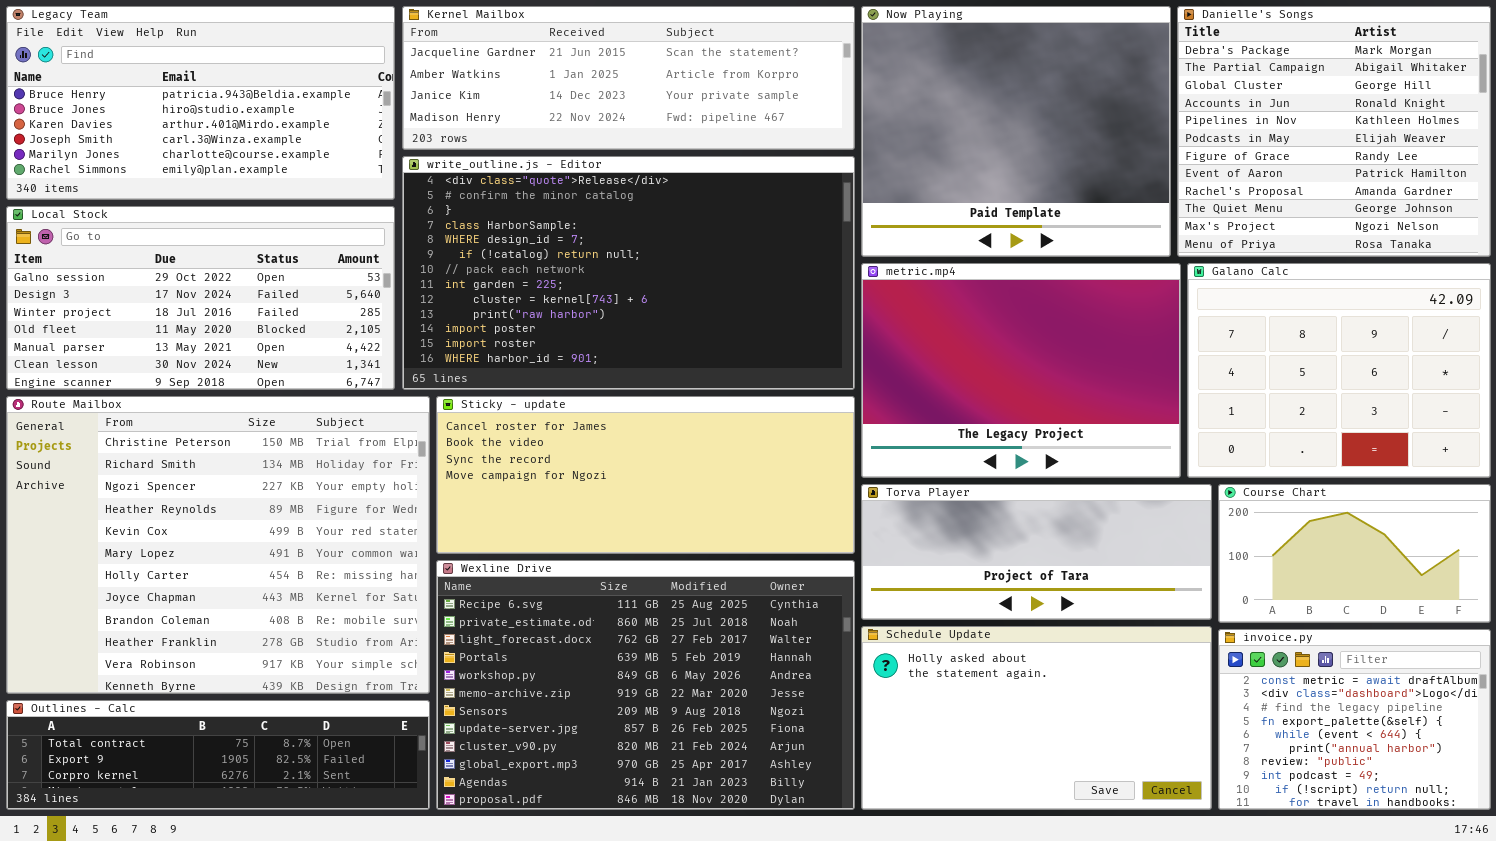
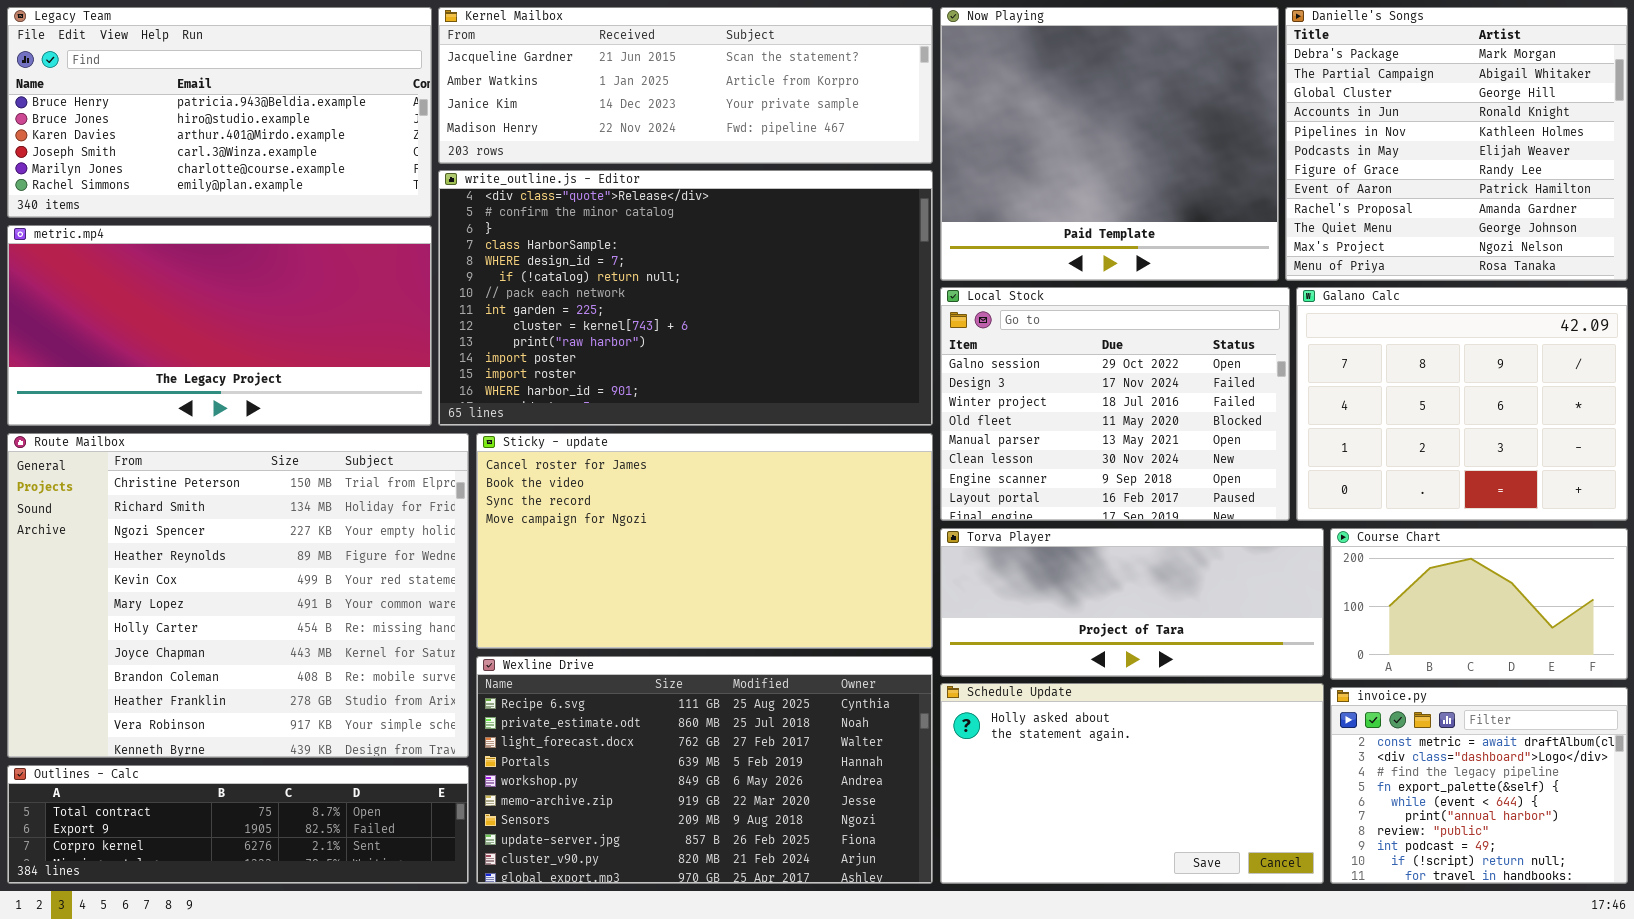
Local Stock: [6,206,395,390] -> [940,287,1290,521], moved, resized
metric.mp4: [861,263,1181,478] -> [7,225,432,426], moved, resized
Sticky - update: [436,396,855,554] -> [476,433,933,649], resized
Wexline Drive: [436,560,855,810] -> [476,656,933,884], resized

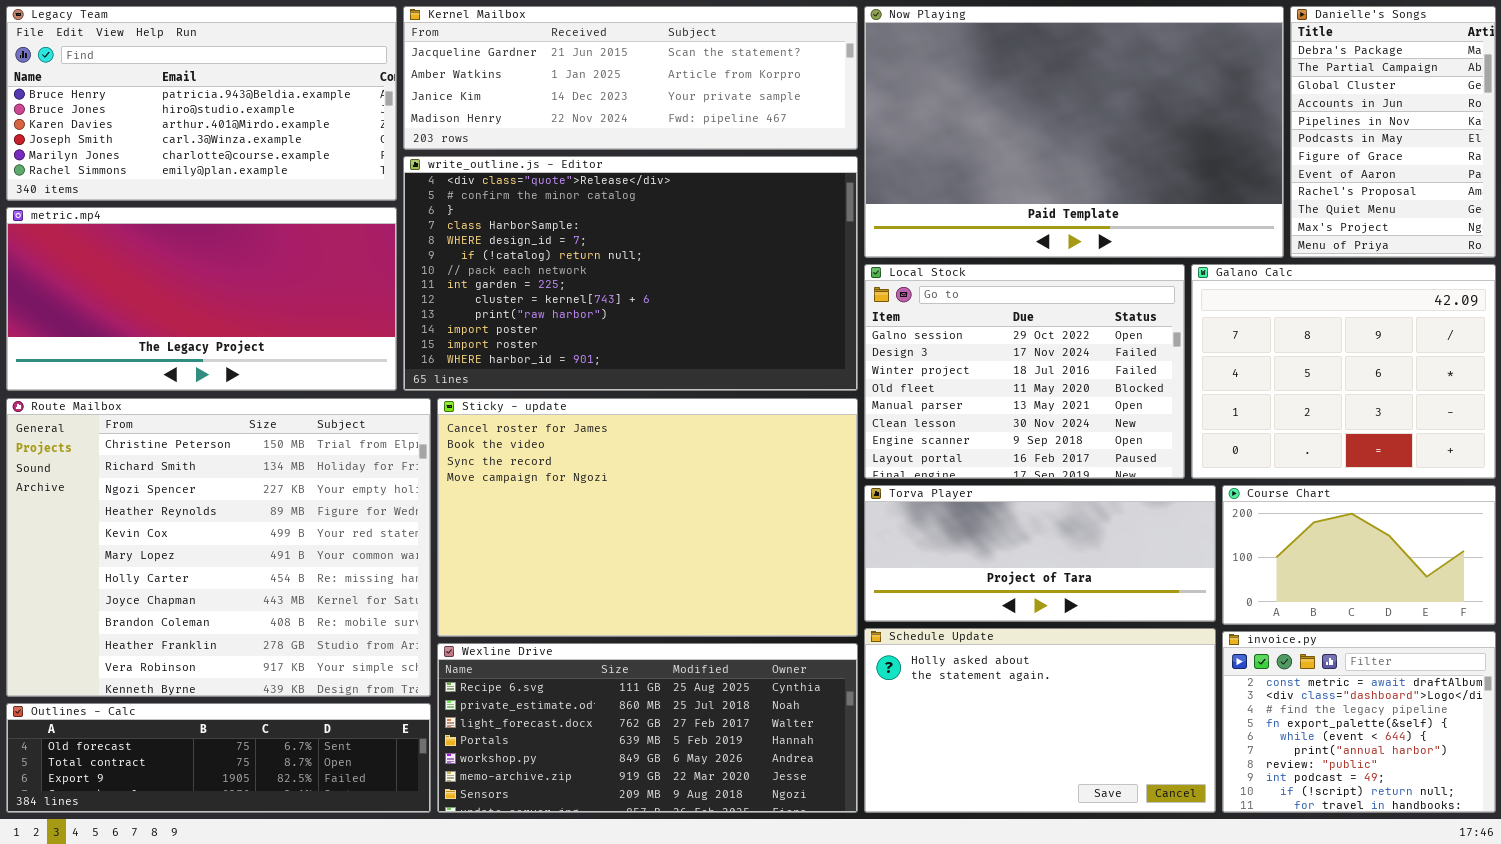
Now Playing: [940,7,1279,281] -> [864,6,1284,258], resized
Danielle's Songs: [1285,7,1628,281] -> [1290,6,1496,258], resized
Sticky - update: [476,433,933,649] -> [437,398,858,637], resized
Wexline Drive: [476,656,933,884] -> [437,643,858,813], resized
Outlines - Calc: [7,765,469,884] -> [6,703,431,813], scrolled up 1 row

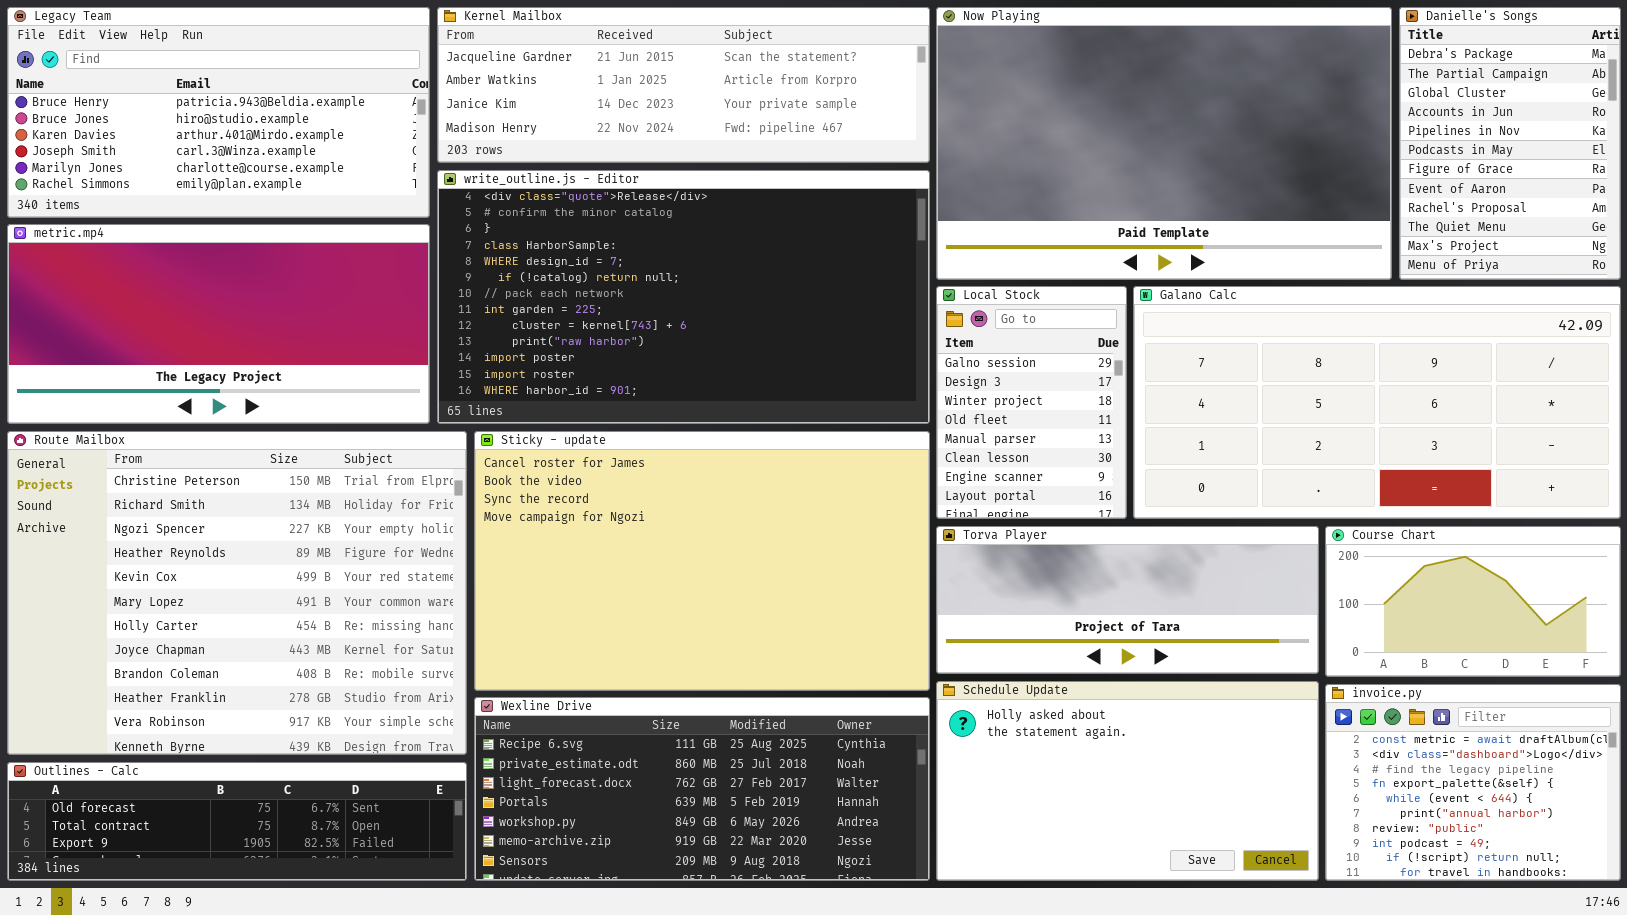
Local Stock: [864,264,1185,479] -> [936,286,1127,519], resized
Galano Calc: [1191,264,1496,479] -> [1133,286,1621,519], resized

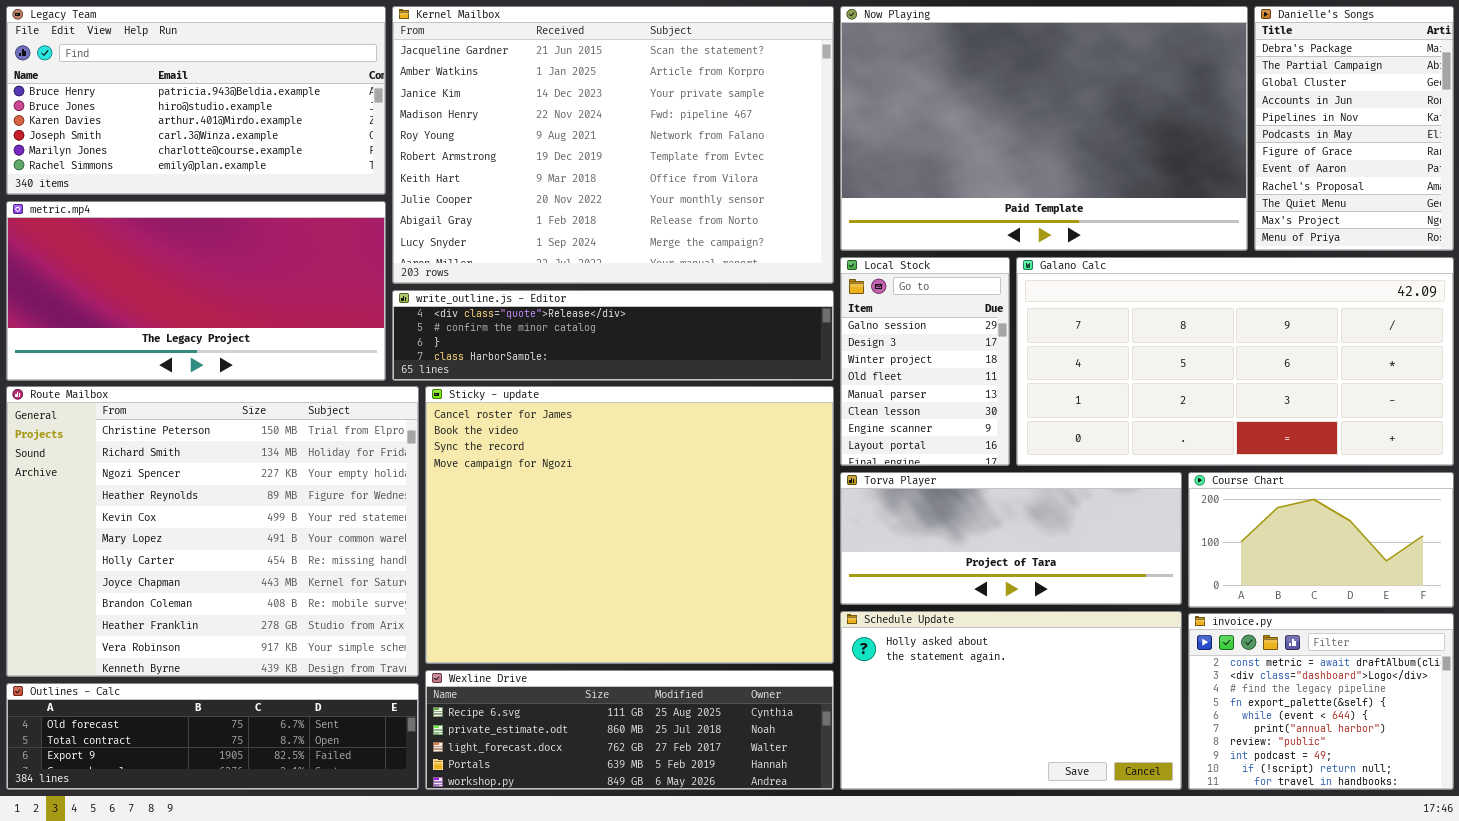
Kernel Mailbox: [437,7,930,163] -> [392,6,834,284], resized
write_outline.js - Editor: [437,170,930,424] -> [392,290,834,381], resized
Sticky - update: [474,431,930,691] -> [425,386,834,664], resized
Wexline Drive: [474,697,930,881] -> [425,670,834,790], resized

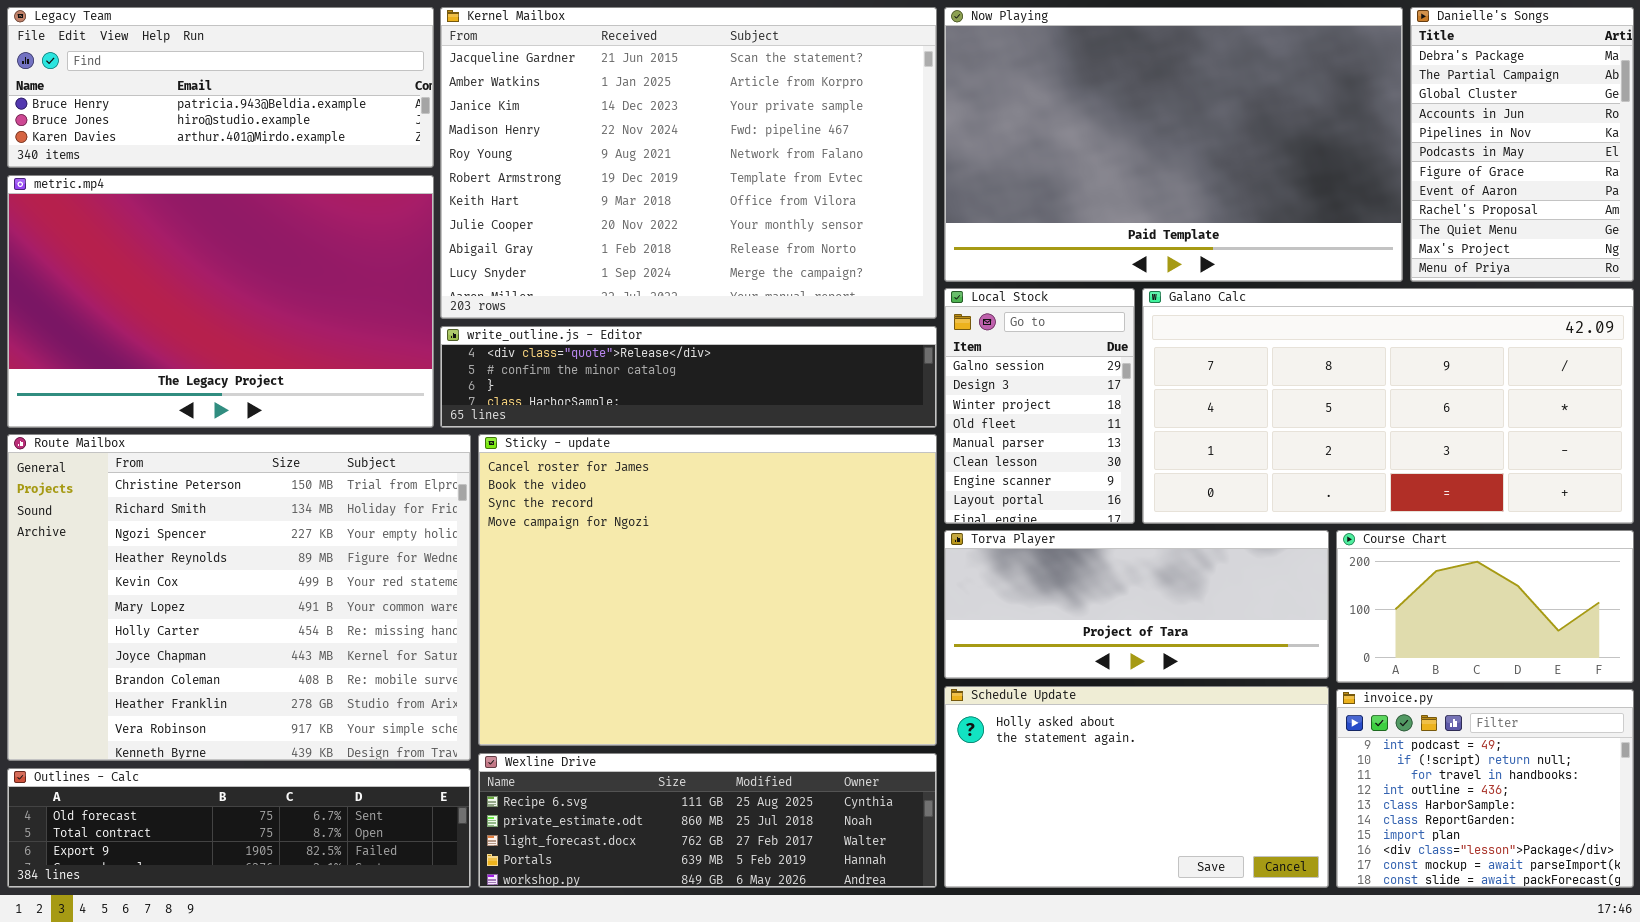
Legacy Team: [6,6,386,195] -> [7,7,434,168], resized
metric.mp4: [6,201,386,381] -> [7,175,434,428], resized
invoice.py: [1188,613,1454,790] -> [1336,689,1634,888], scrolled down 7 rows

